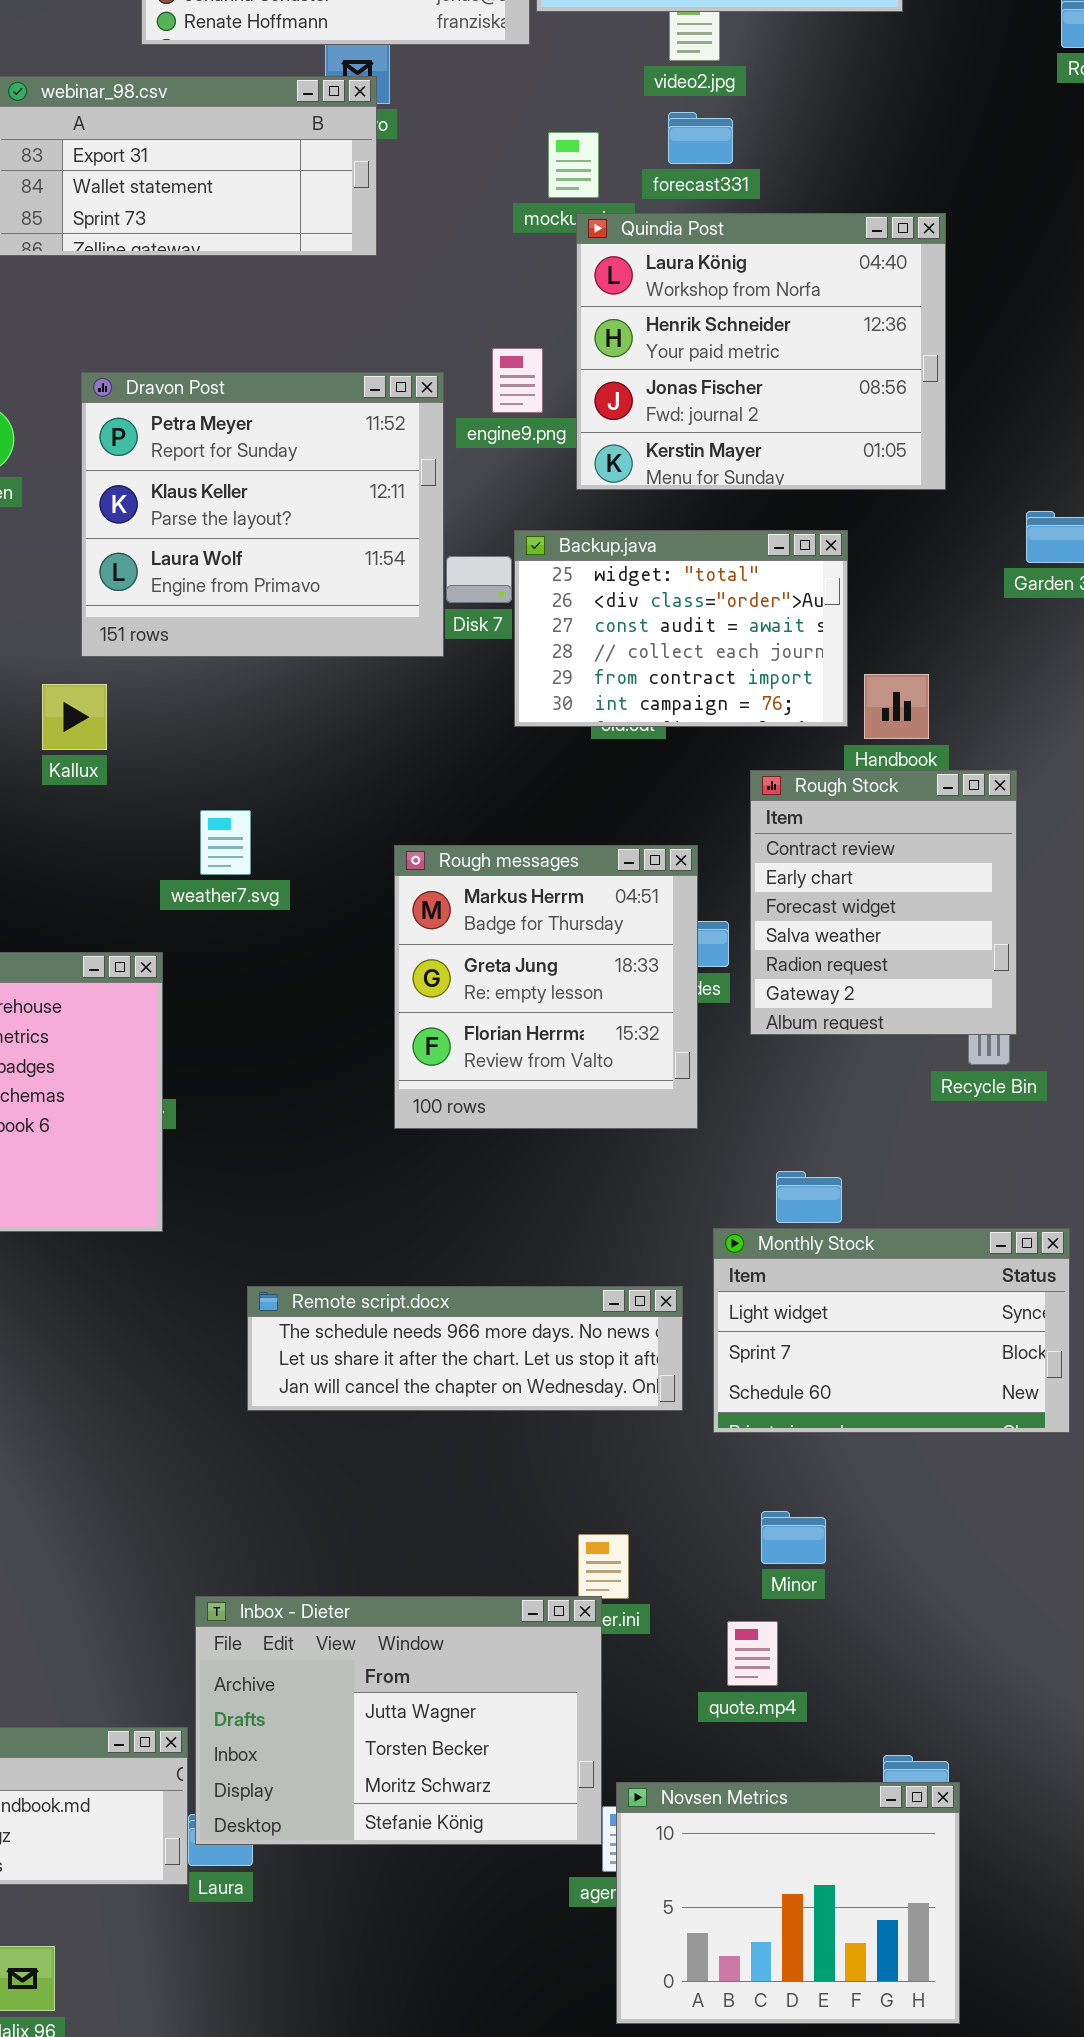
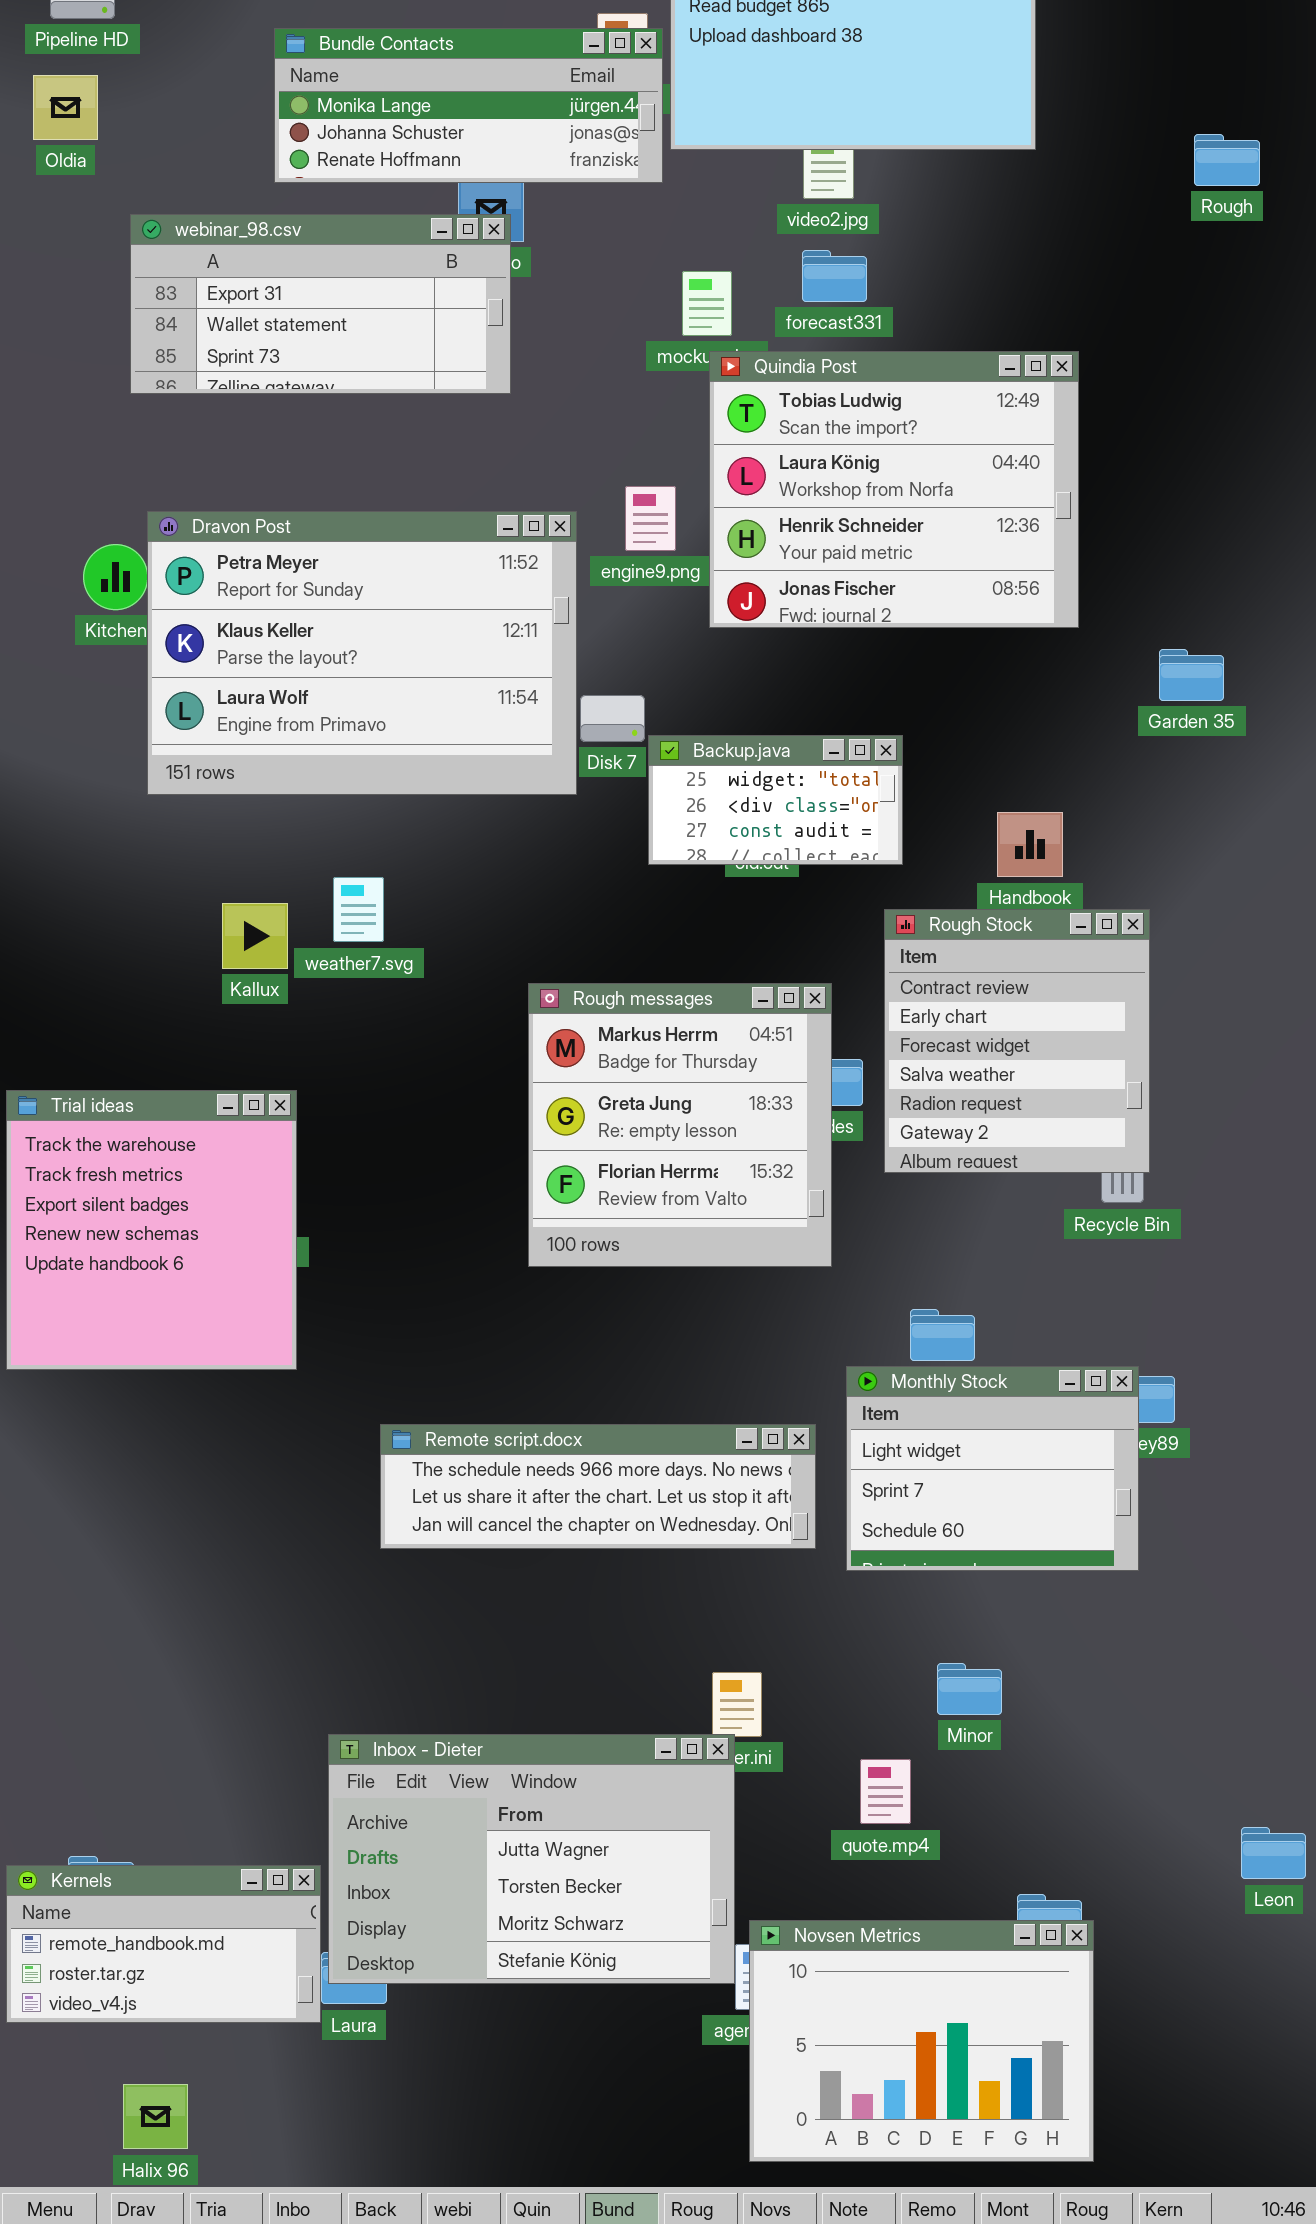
Quindia Post: [576,213,946,490] -> [709,351,1079,628], scrolled up 1 row
Dravon Post: [81,372,444,657] -> [147,511,577,795], resized
Backup.java: [514,530,848,727] -> [648,735,903,865], resized
Kallux: [42,684,107,750] -> [222,903,288,969], moved
weather7.svg: [200,810,251,875] -> [333,877,384,942], moved
Monthly Stock: [713,1228,1070,1433] -> [846,1366,1139,1571], resized
Minor: [761,1511,826,1564] -> [937,1663,1002,1715], moved

